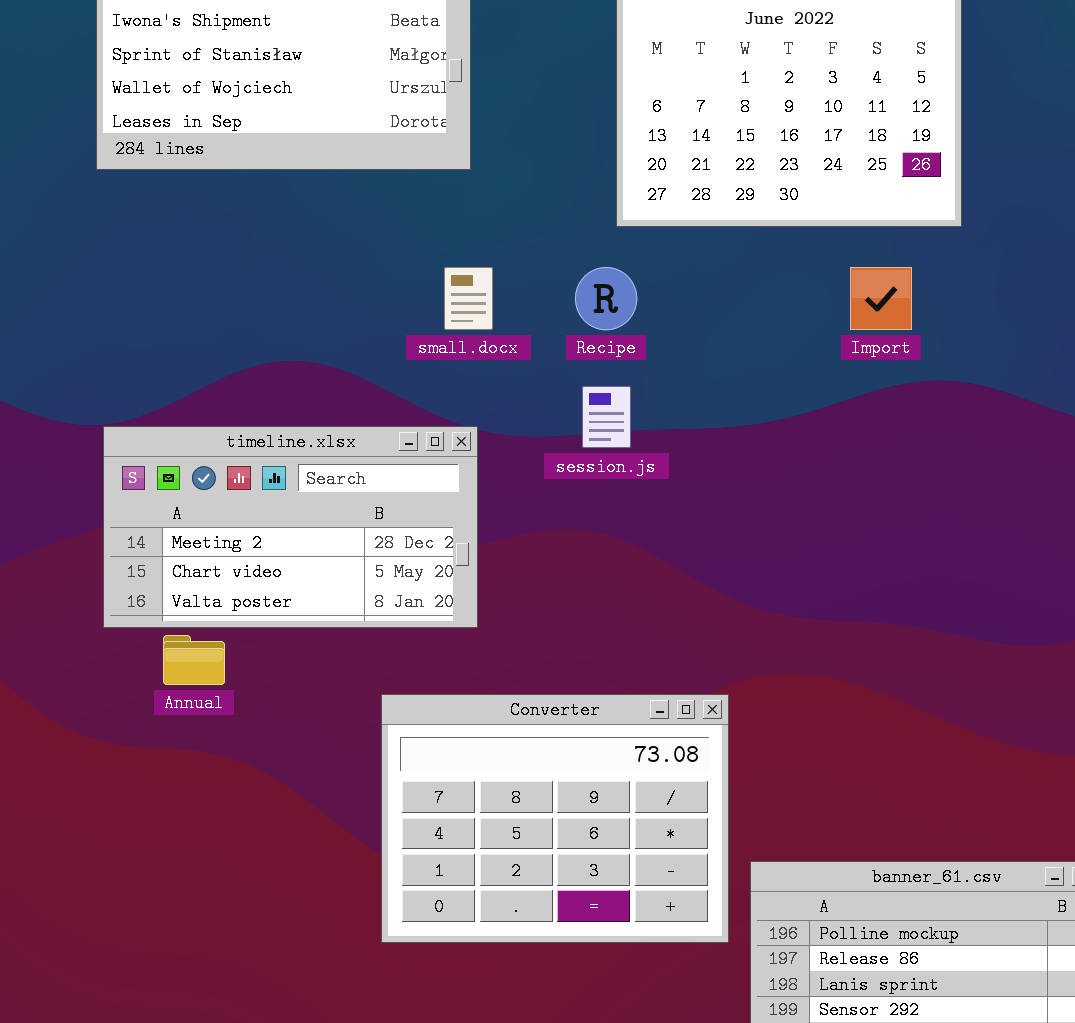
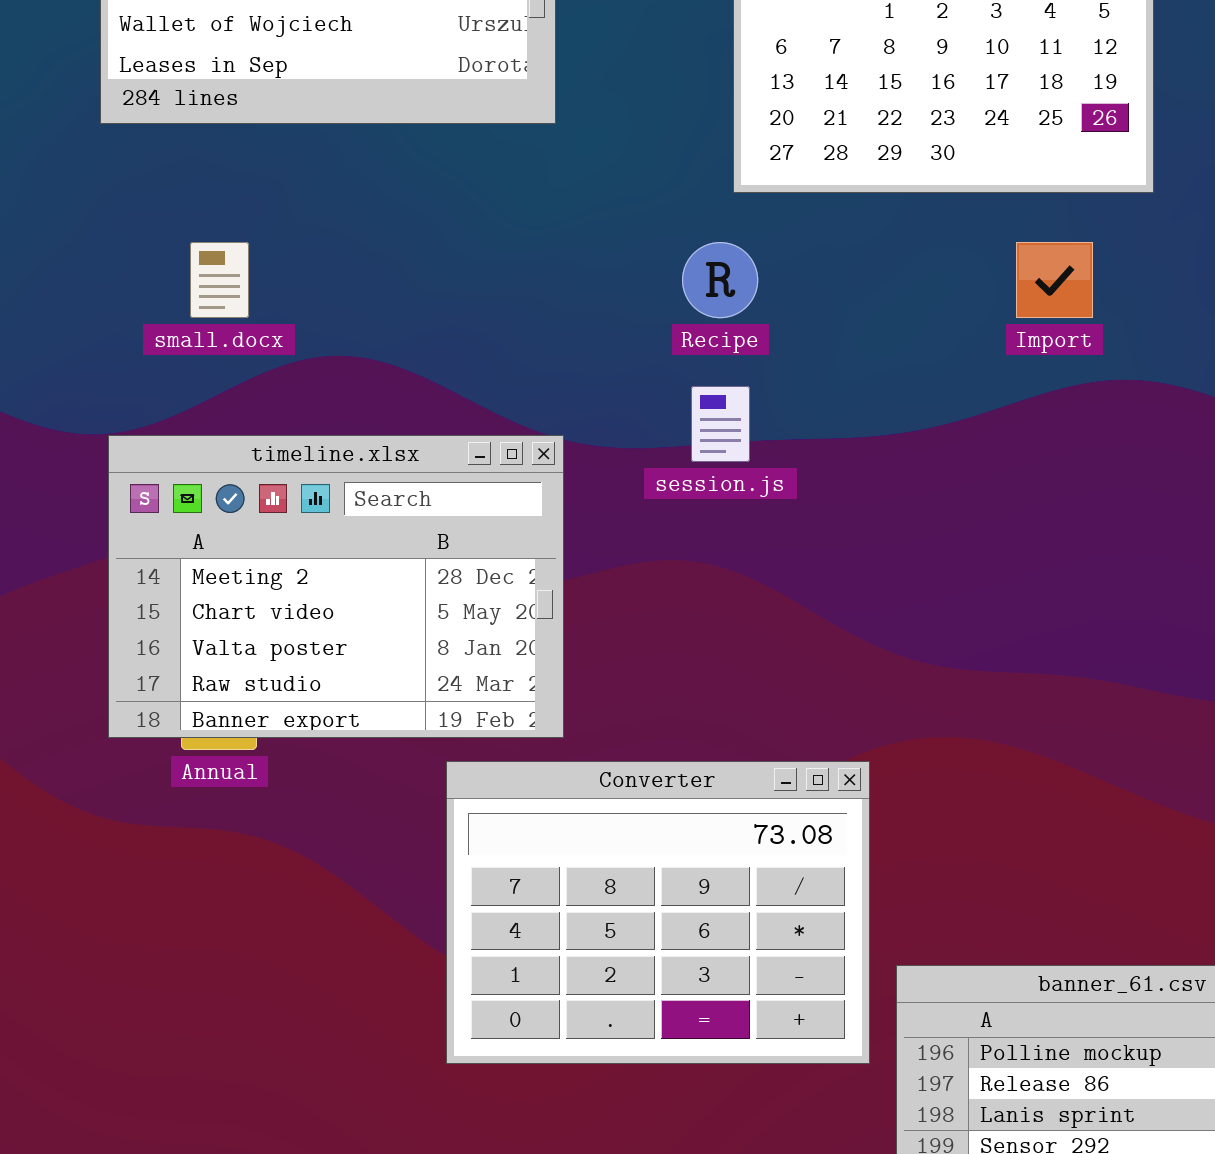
small.docx: [444,267,493,330] -> [190,242,249,318], moved
timeline.xlsx: [103,426,478,628] -> [108,435,564,738], resized

